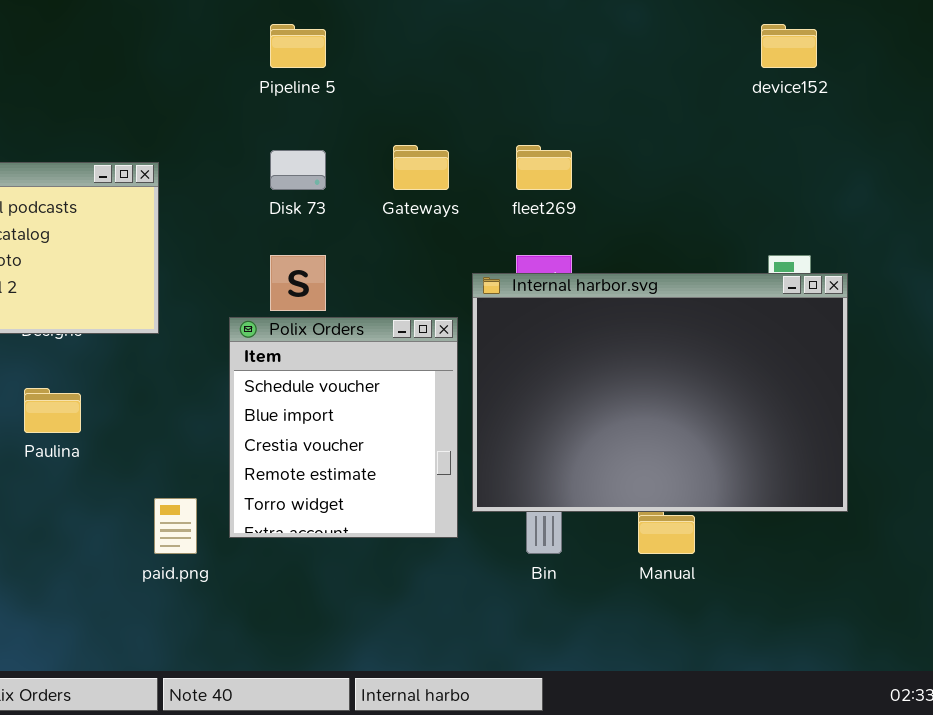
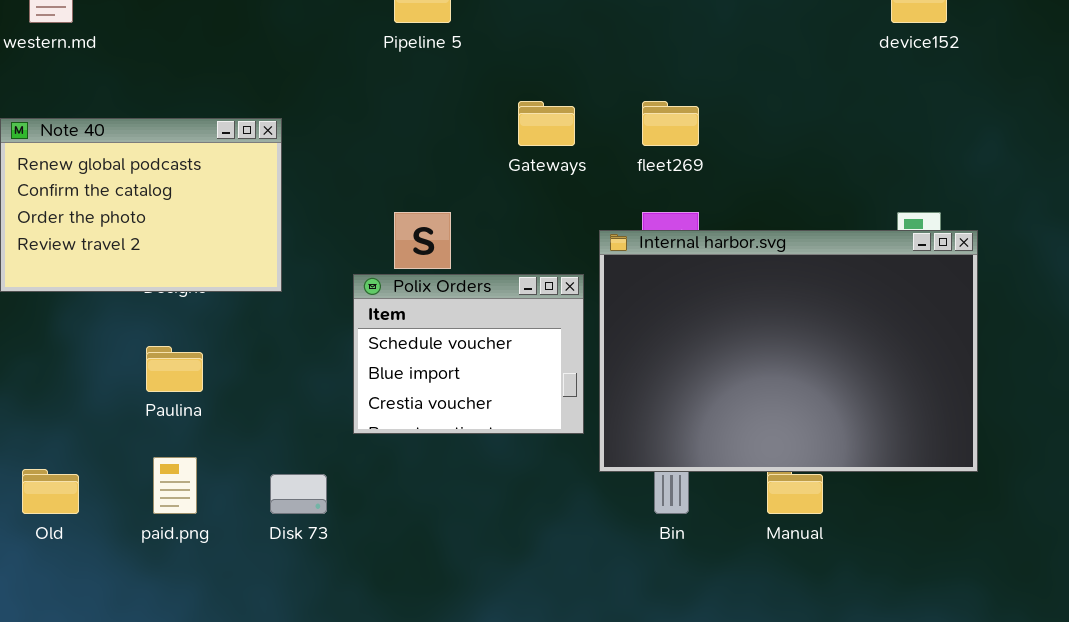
Disk 73: [270,150,326,190] -> [270,474,327,514], moved
Polix Orders: [229,317,458,538] -> [353,274,584,434], resized
paid.png: [154,498,197,554] -> [153,457,197,514], moved

